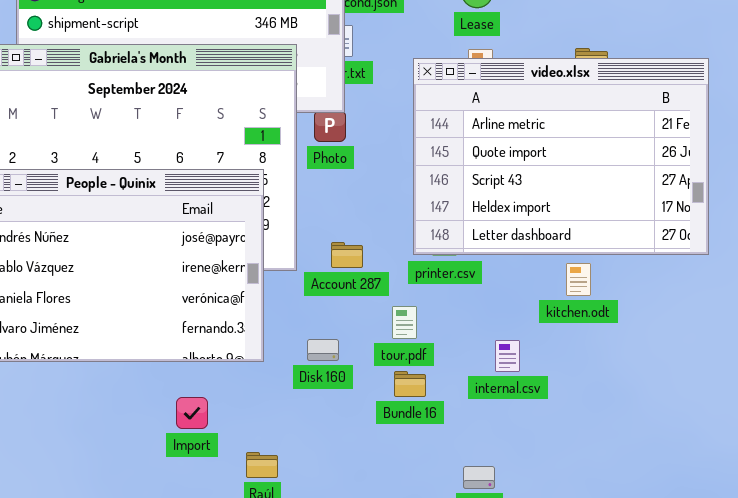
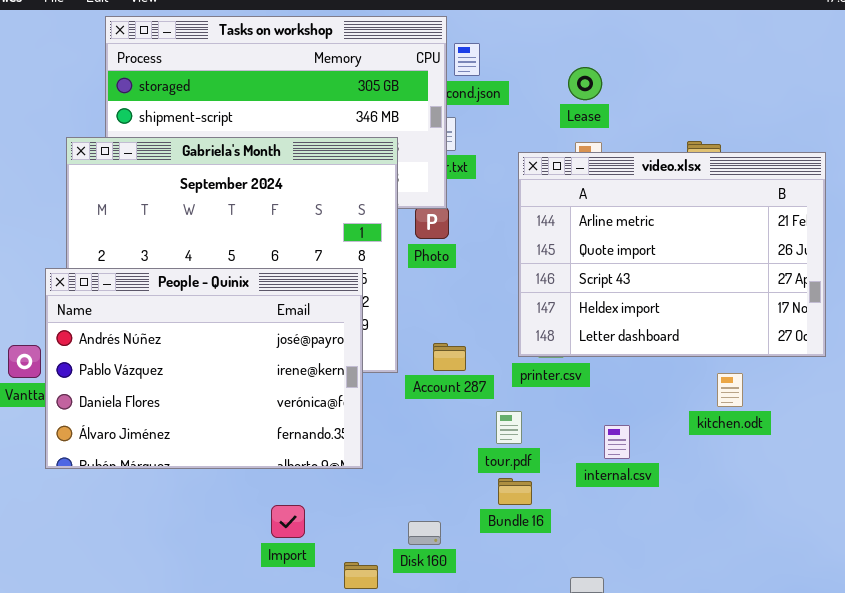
kitchen.odt: [566,263,591,296] -> [717,373,743,407], moved
Disk 160: [307,339,339,361] -> [408,521,441,545], moved
internal.csv: [495,340,520,372] -> [604,425,630,459], moved

